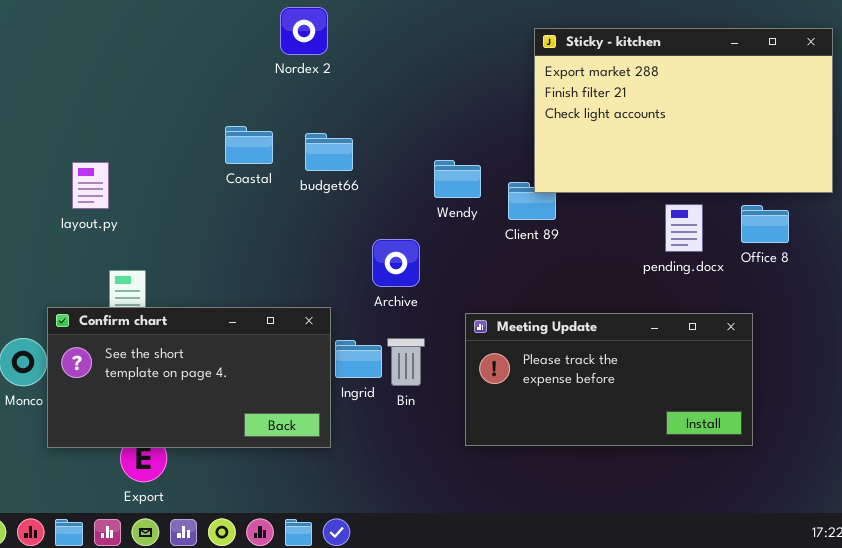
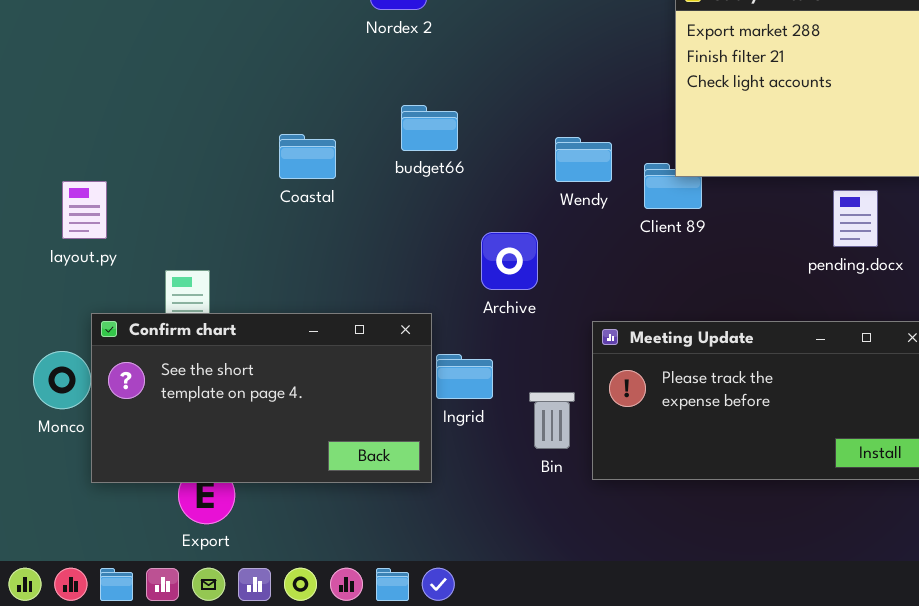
Coastal: [225,126,273,164] -> [279,134,336,179], moved
layout.py: [72,162,109,209] -> [62,181,107,239], moved
Bin: [387,338,425,386] -> [529,392,575,449], moved

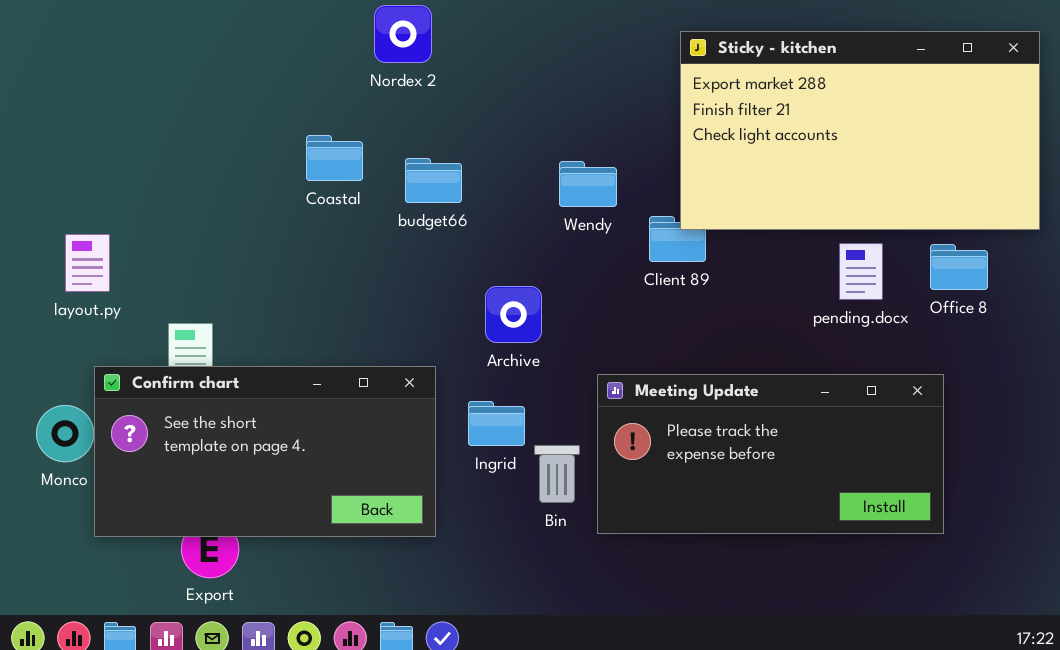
Coastal: [279,134,336,179] -> [306,135,363,181], moved
Wendy: [555,137,612,182] -> [559,161,617,207], moved
Ingrid: [436,354,493,399] -> [468,401,525,446], moved

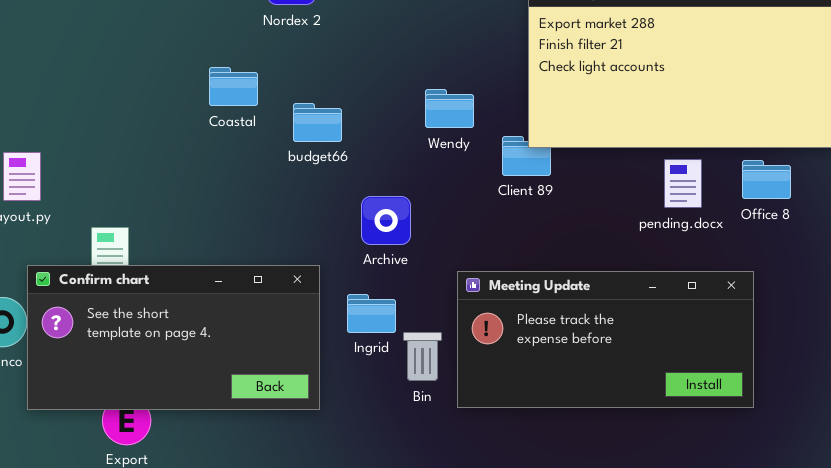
budget66: [405,158,462,203] -> [293,103,342,142], moved

